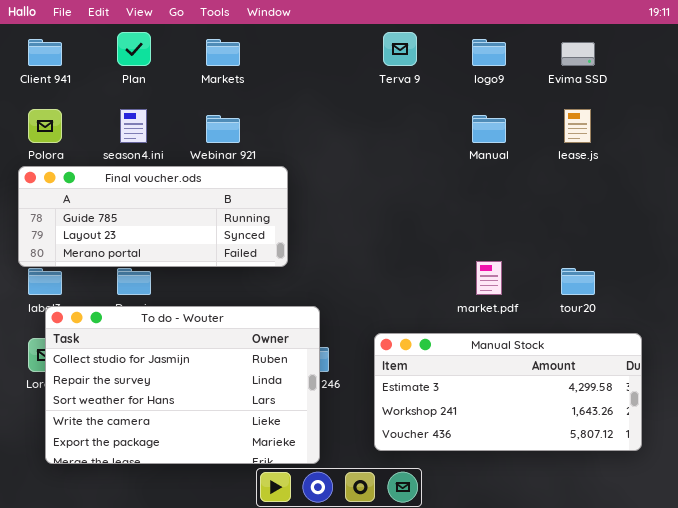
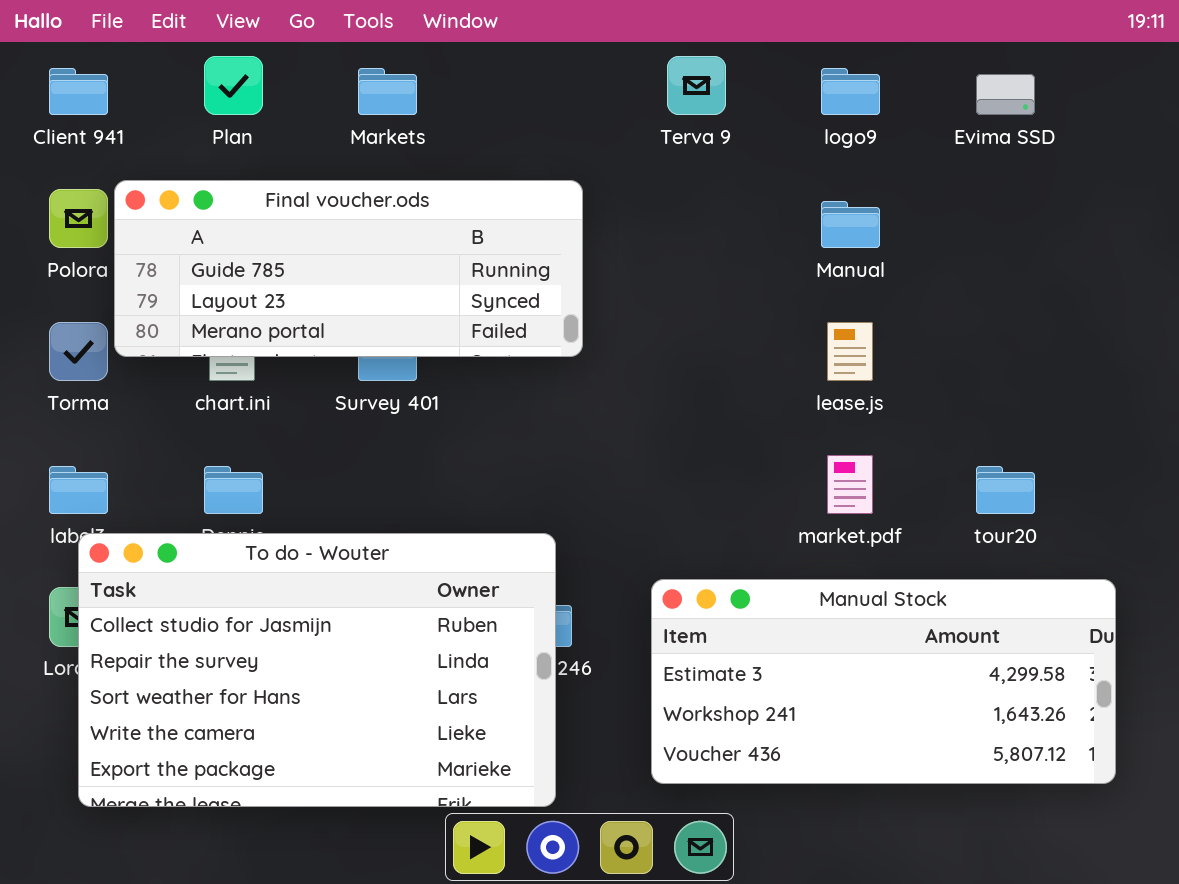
lease.js: [564,109,591,143] -> [827,322,873,381], moved
Final voucher.ods: [18,166,288,267] -> [114,180,583,357], moved

